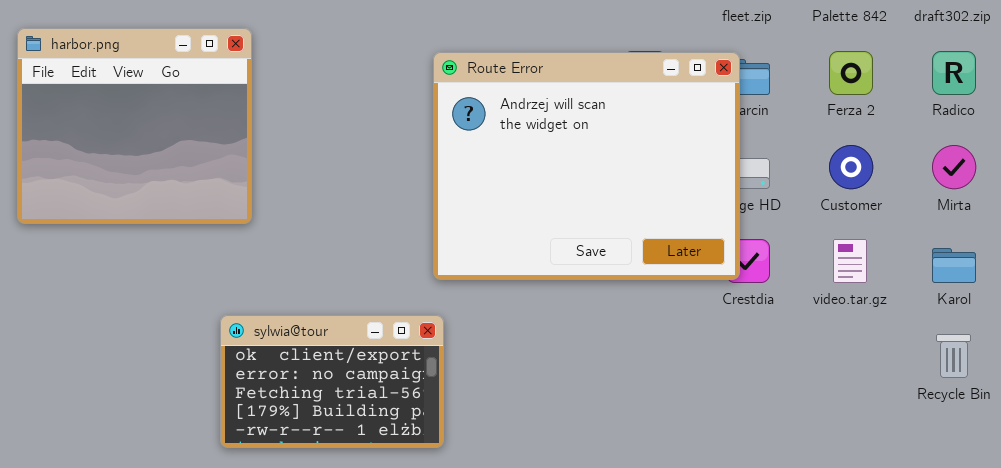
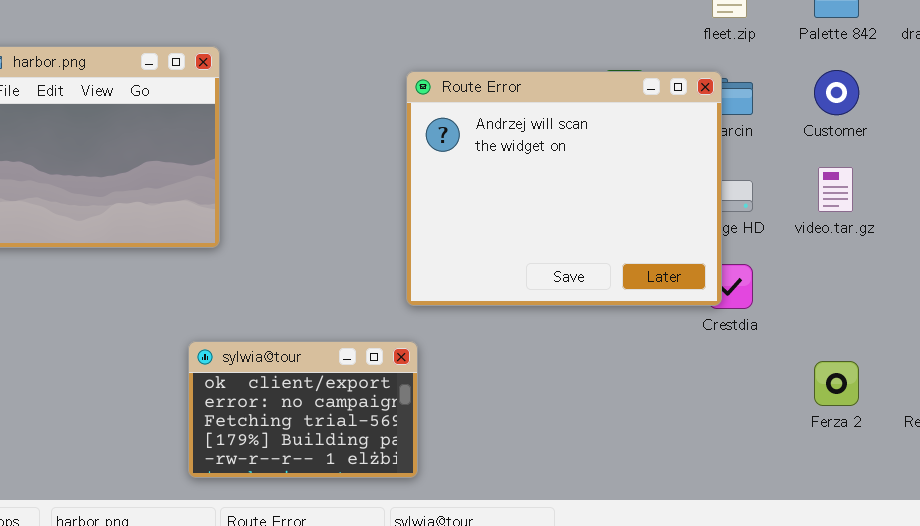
Ferza 2: [829,51,873,95] -> [814,361,859,406], moved
Customer: [829,145,873,189] -> [814,70,859,115], moved
video.tar.gz: [833,239,867,283] -> [818,167,853,212], moved

